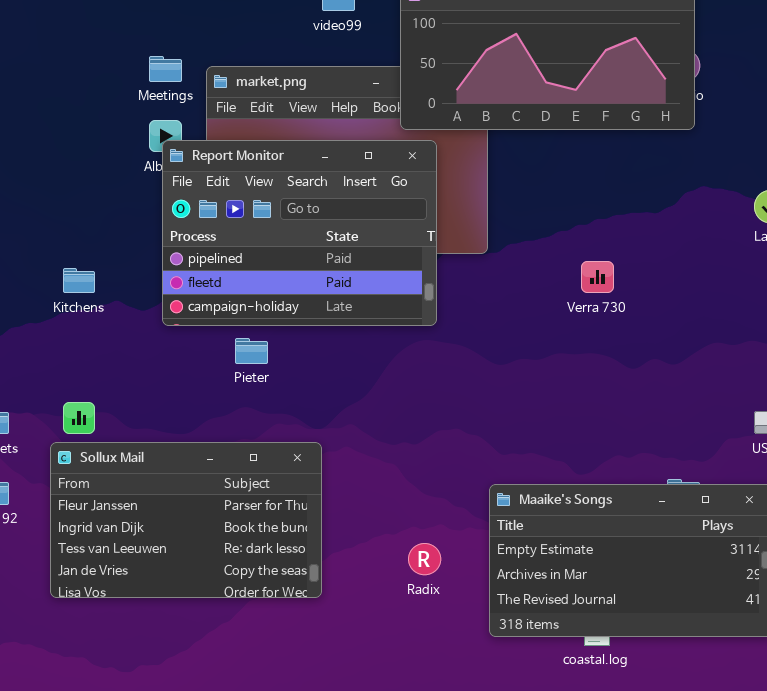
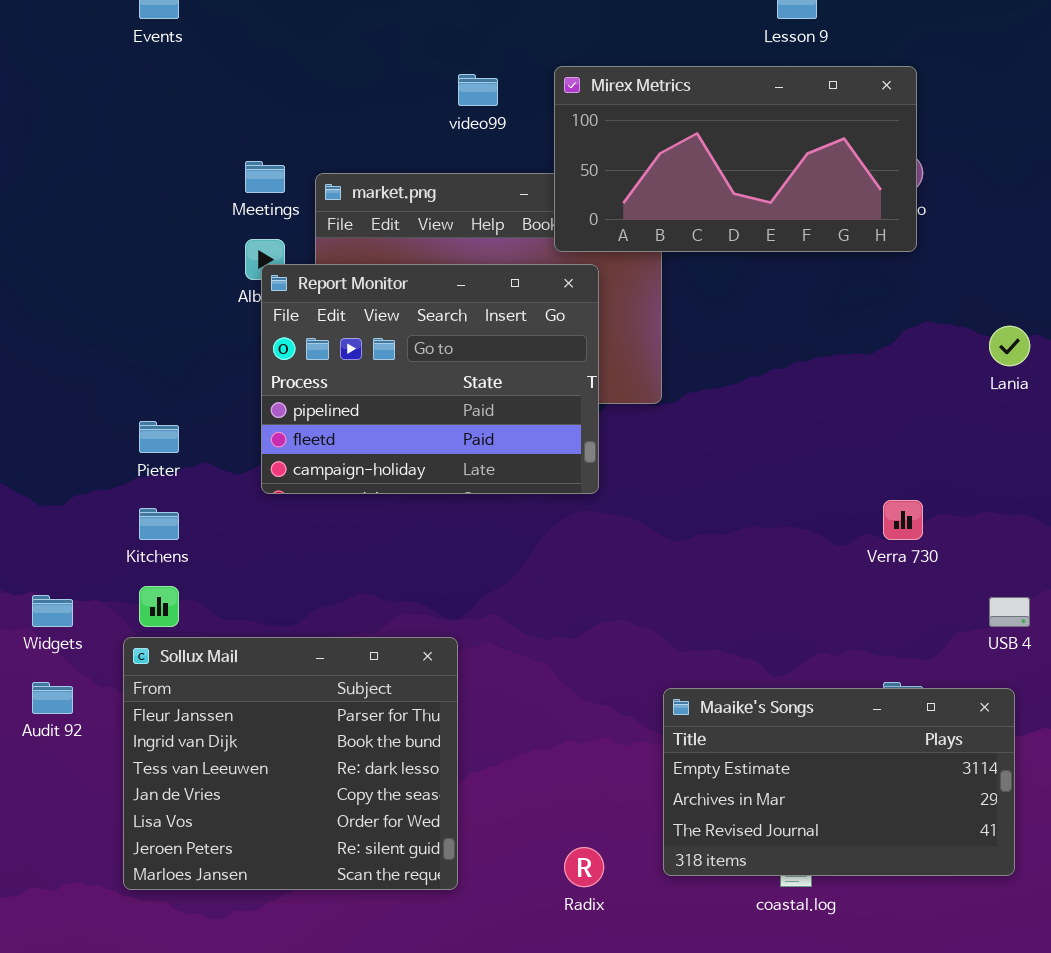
Verra 730: [581,261,614,293] -> [883,500,923,540], moved
Kitchens: [63,268,95,293] -> [139,508,179,540], moved
Pieter: [235,338,268,364] -> [139,421,179,453], moved
Sollux Mail: [50,442,322,598] -> [123,637,458,890], resized
Radix: [408,543,441,575] -> [564,847,604,887], moved

